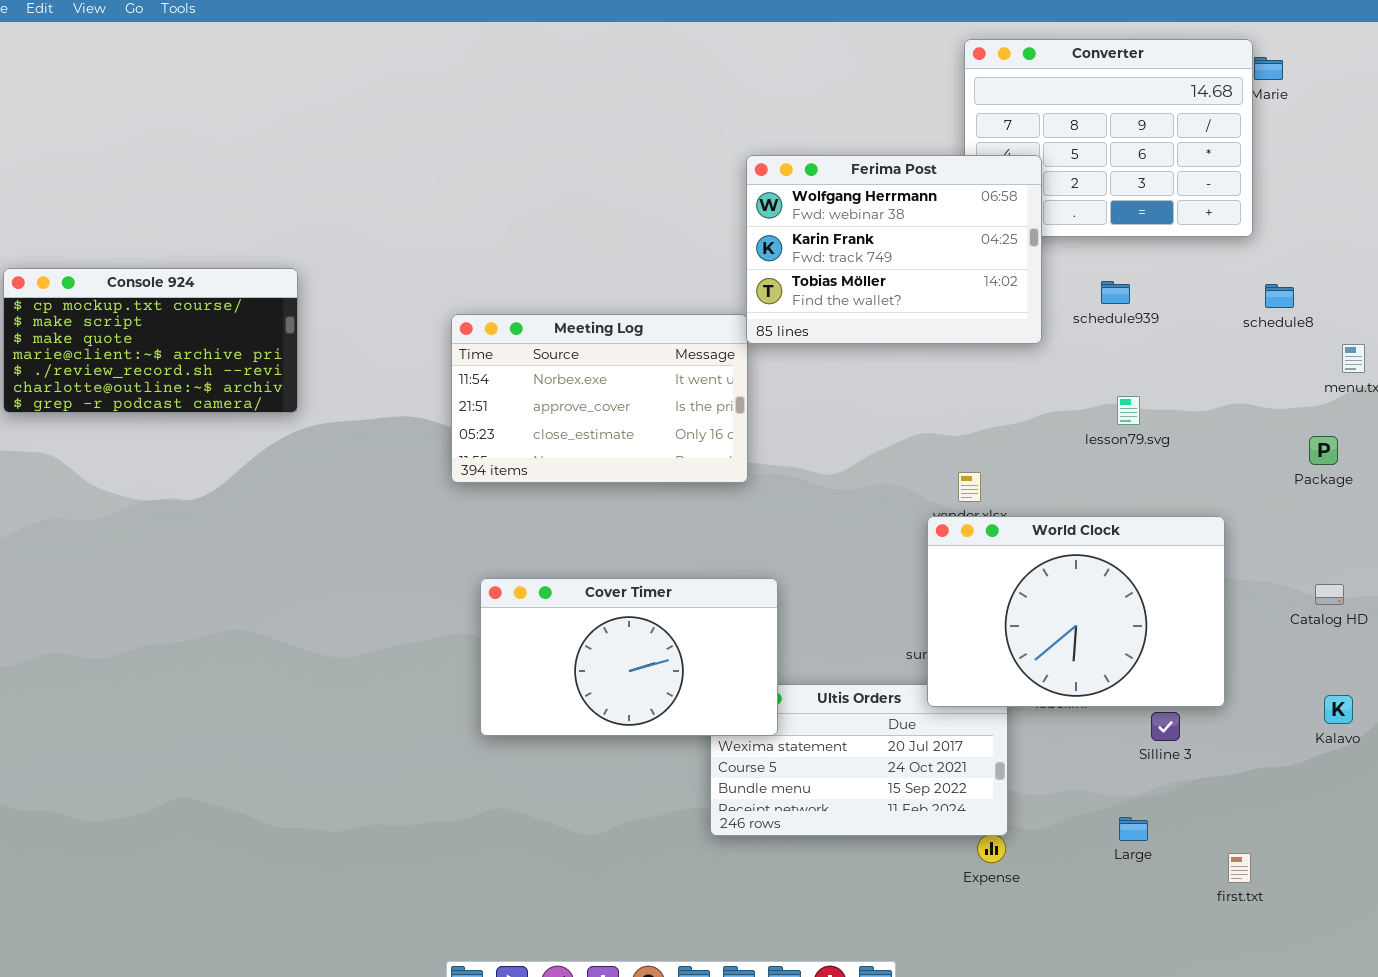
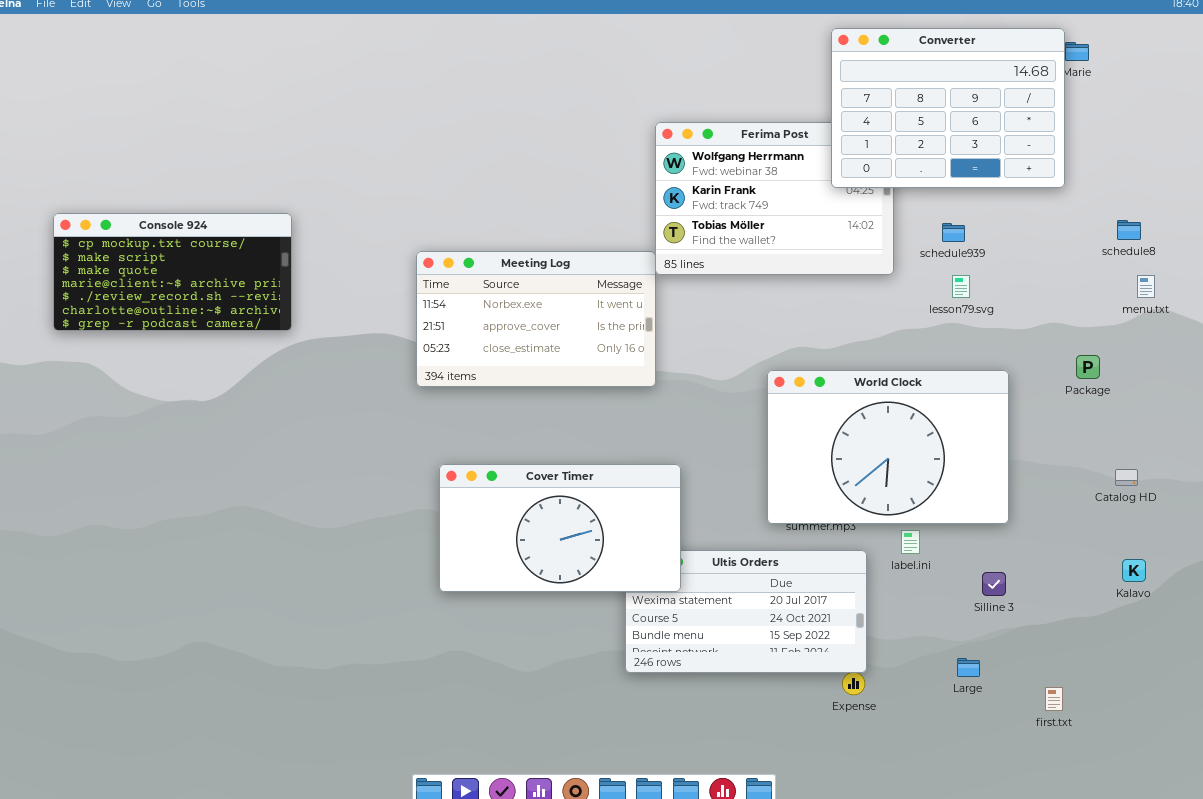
Converter: [964,39,1253,237] -> [831,28,1065,188], raised
schedule8: [1265,284,1294,308] -> [1117,220,1141,240], moved
lesson79.svg: [1117,396,1140,425] -> [952,275,970,298], moved
Package: [1309,436,1338,465] -> [1076,355,1100,379], moved
World Clock: [927,516,1225,707] -> [767,370,1009,524], moved

